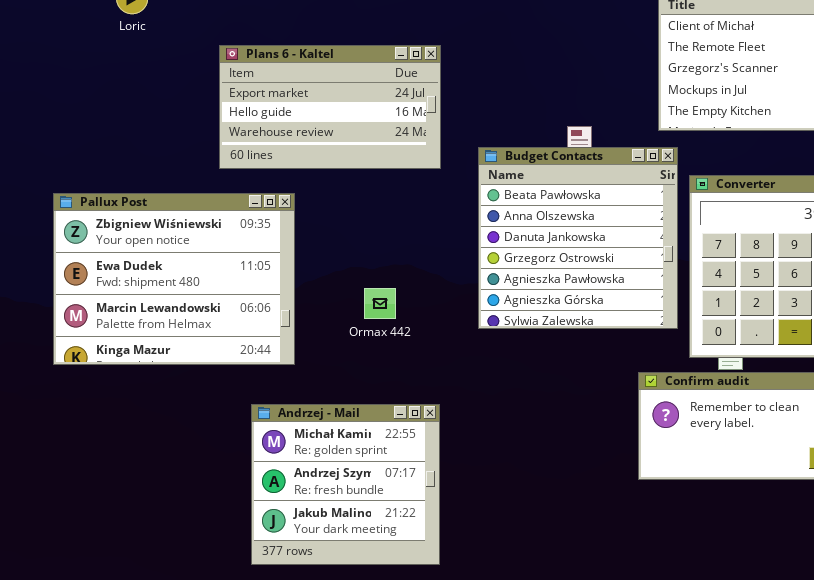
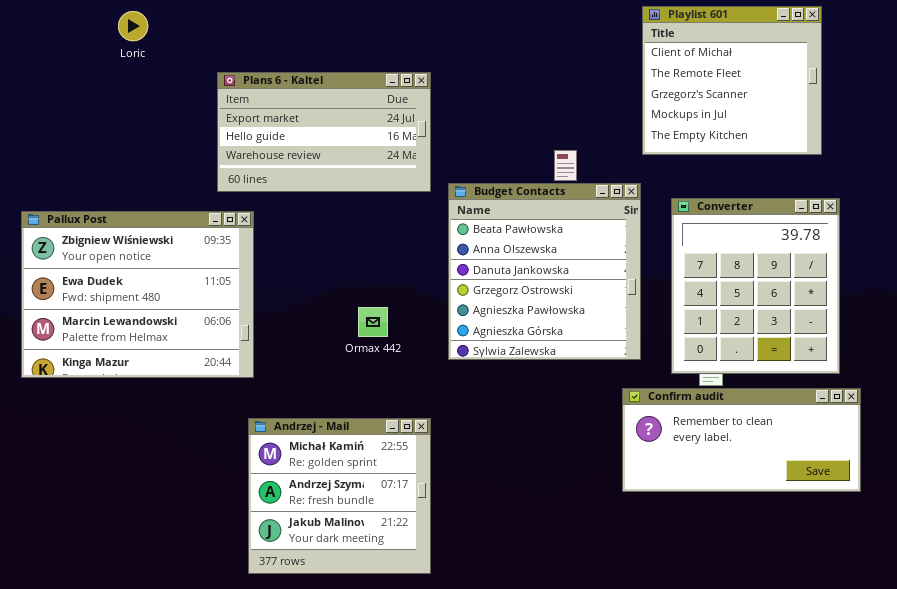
Budget Contacts: [478,147,678,329] -> [448,183,641,360], moved
Pallux Post: [53,193,295,365] -> [21,211,254,378], moved

